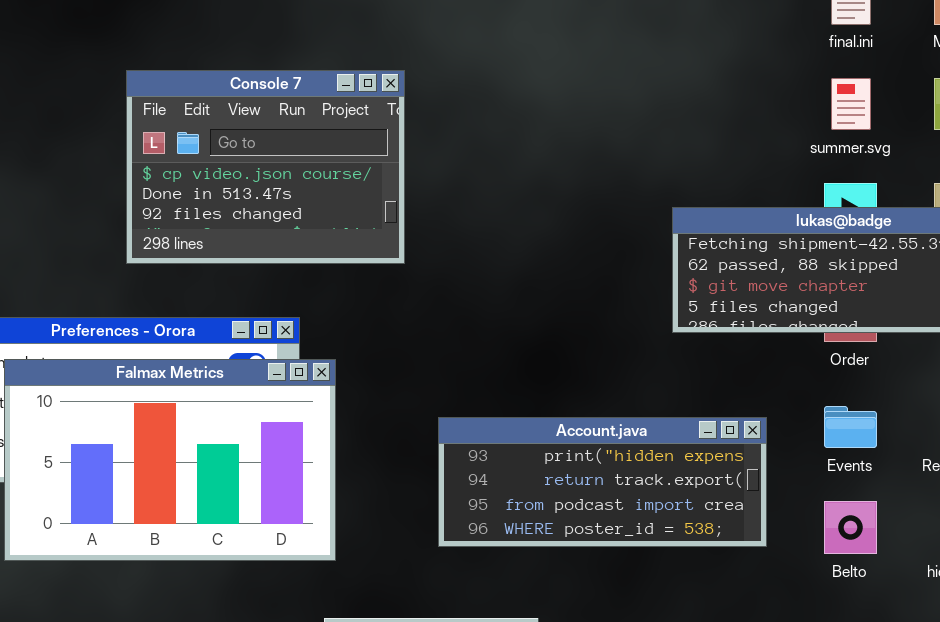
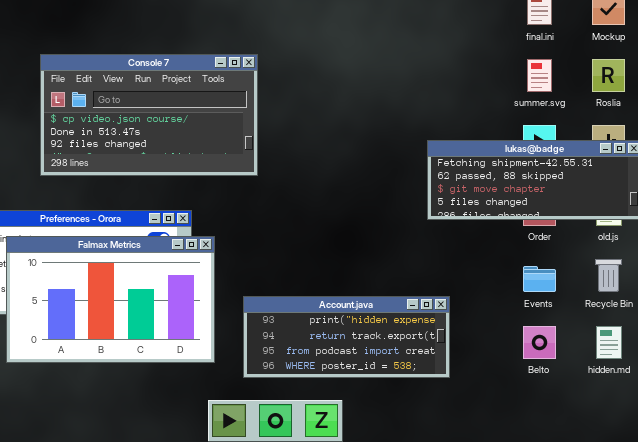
Console 7: [126,70,405,264] -> [40,54,258,176], resized
Account.java: [438,417,767,547] -> [243,296,450,378], moved

